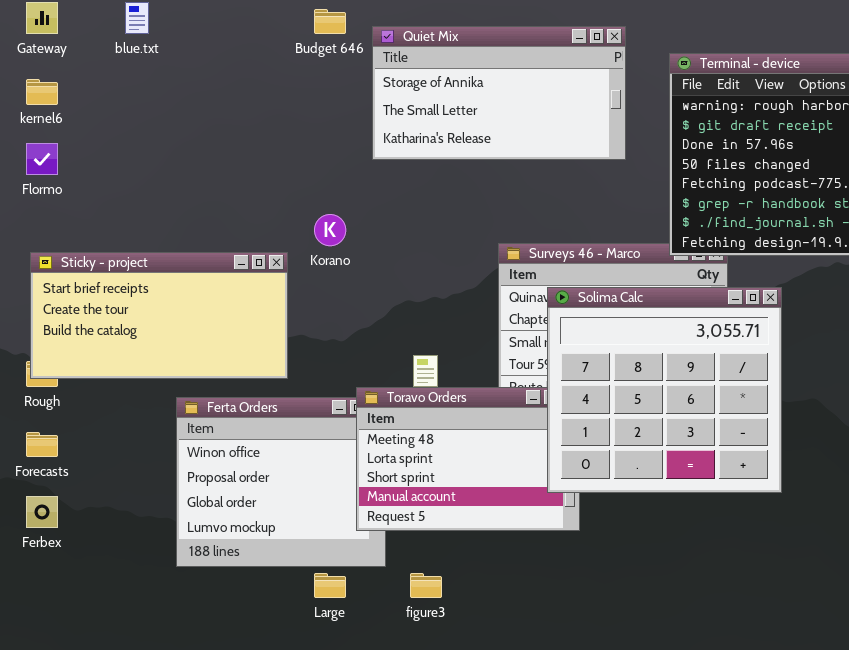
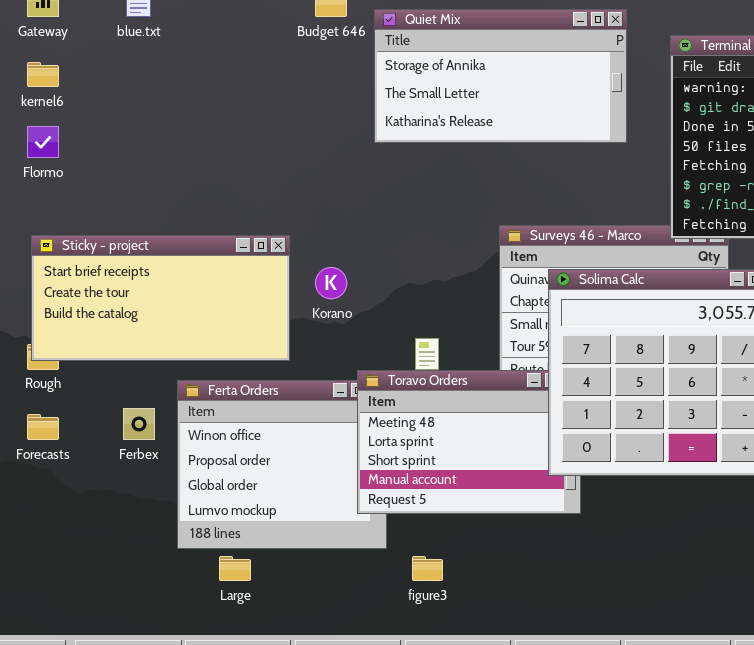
Korano: [314,214,346,246] -> [315,267,347,299], moved
Ferbex: [26,496,58,528] -> [123,408,155,440], moved
Large: [314,573,346,598] -> [219,556,251,581], moved

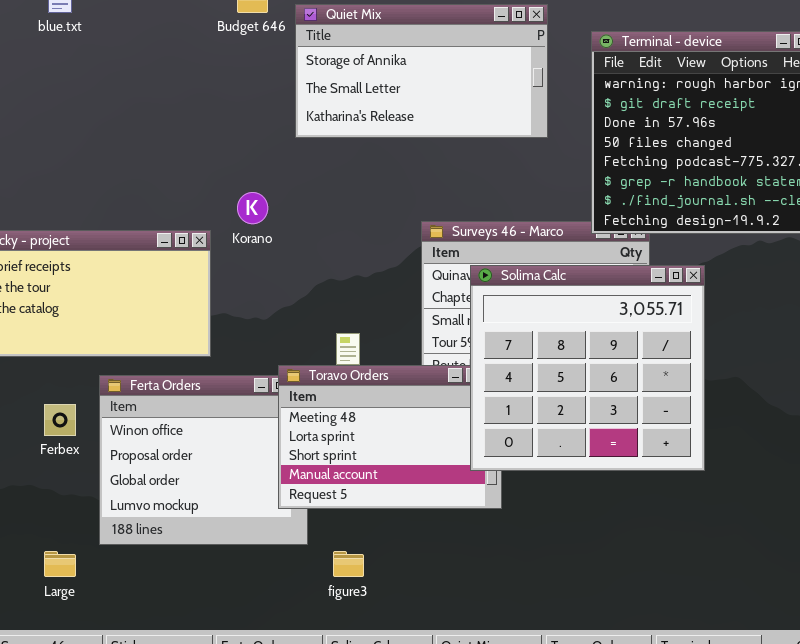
Korano: [315,267,347,299] -> [237,192,268,224], moved
Large: [219,556,251,581] -> [44,551,76,577], moved

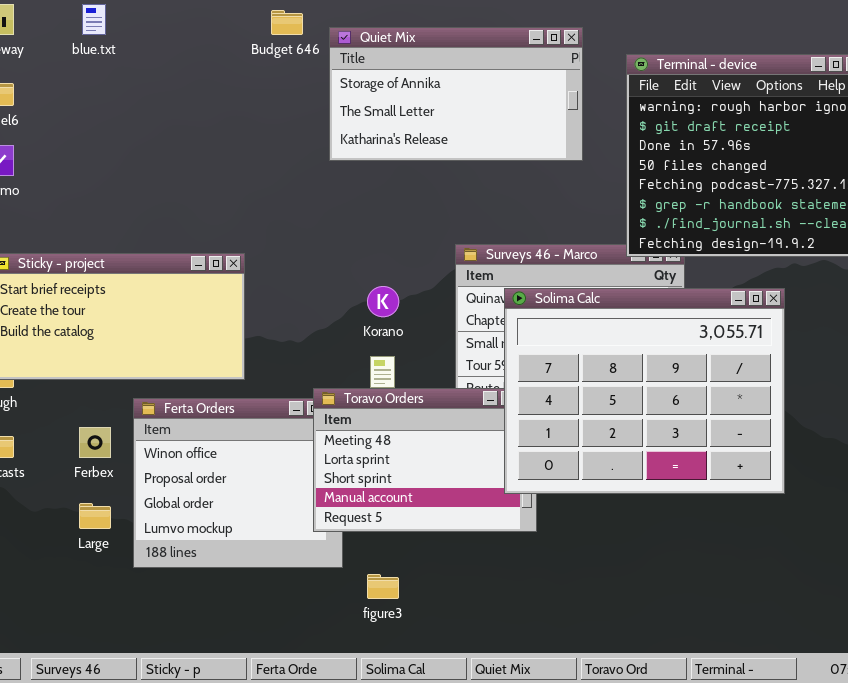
Korano: [237,192,268,224] -> [367,286,399,317], moved
Solima Calc: [470,265,705,471] -> [504,288,785,494], resized
Large: [44,551,76,577] -> [79,503,111,529], moved

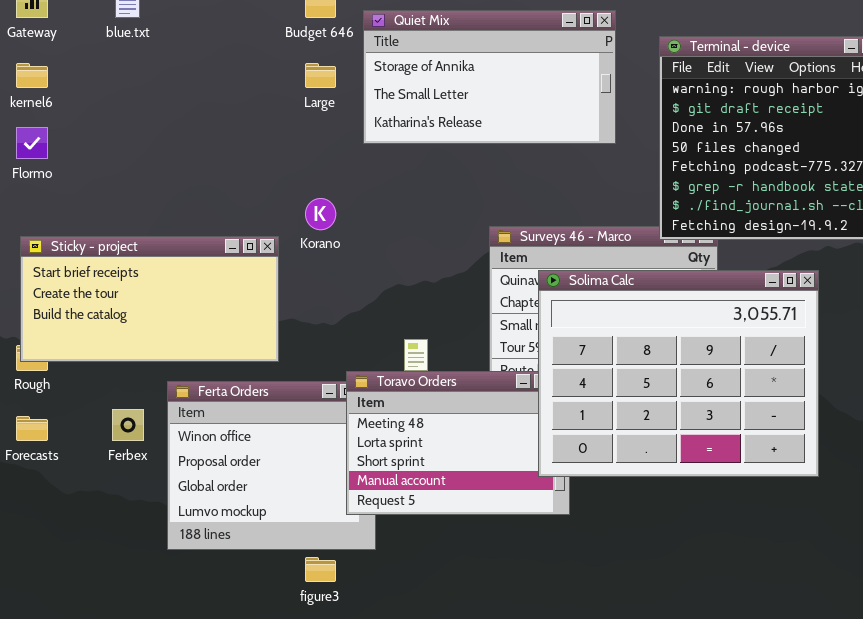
Korano: [367,286,399,317] -> [305,198,336,230], moved
Large: [79,503,111,529] -> [305,63,336,88], moved
figure3: [367,574,399,599] -> [305,557,336,582], moved

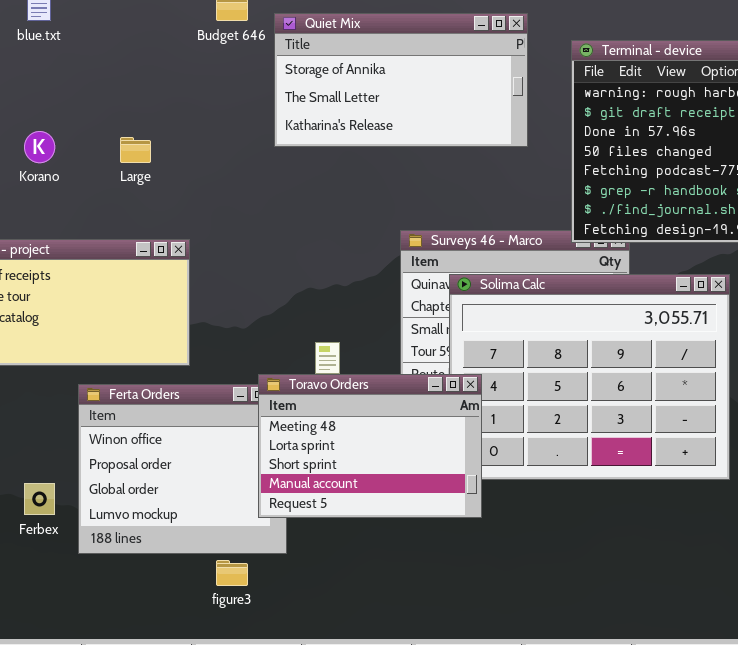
Large: [305,63,336,88] -> [120,137,151,163], moved
Korano: [305,198,336,230] -> [24,131,55,163], moved
Toravo Orders: [346,371,570,515] -> [258,374,482,518], raised
Ferbex: [112,409,144,441] -> [24,483,55,515], moved

